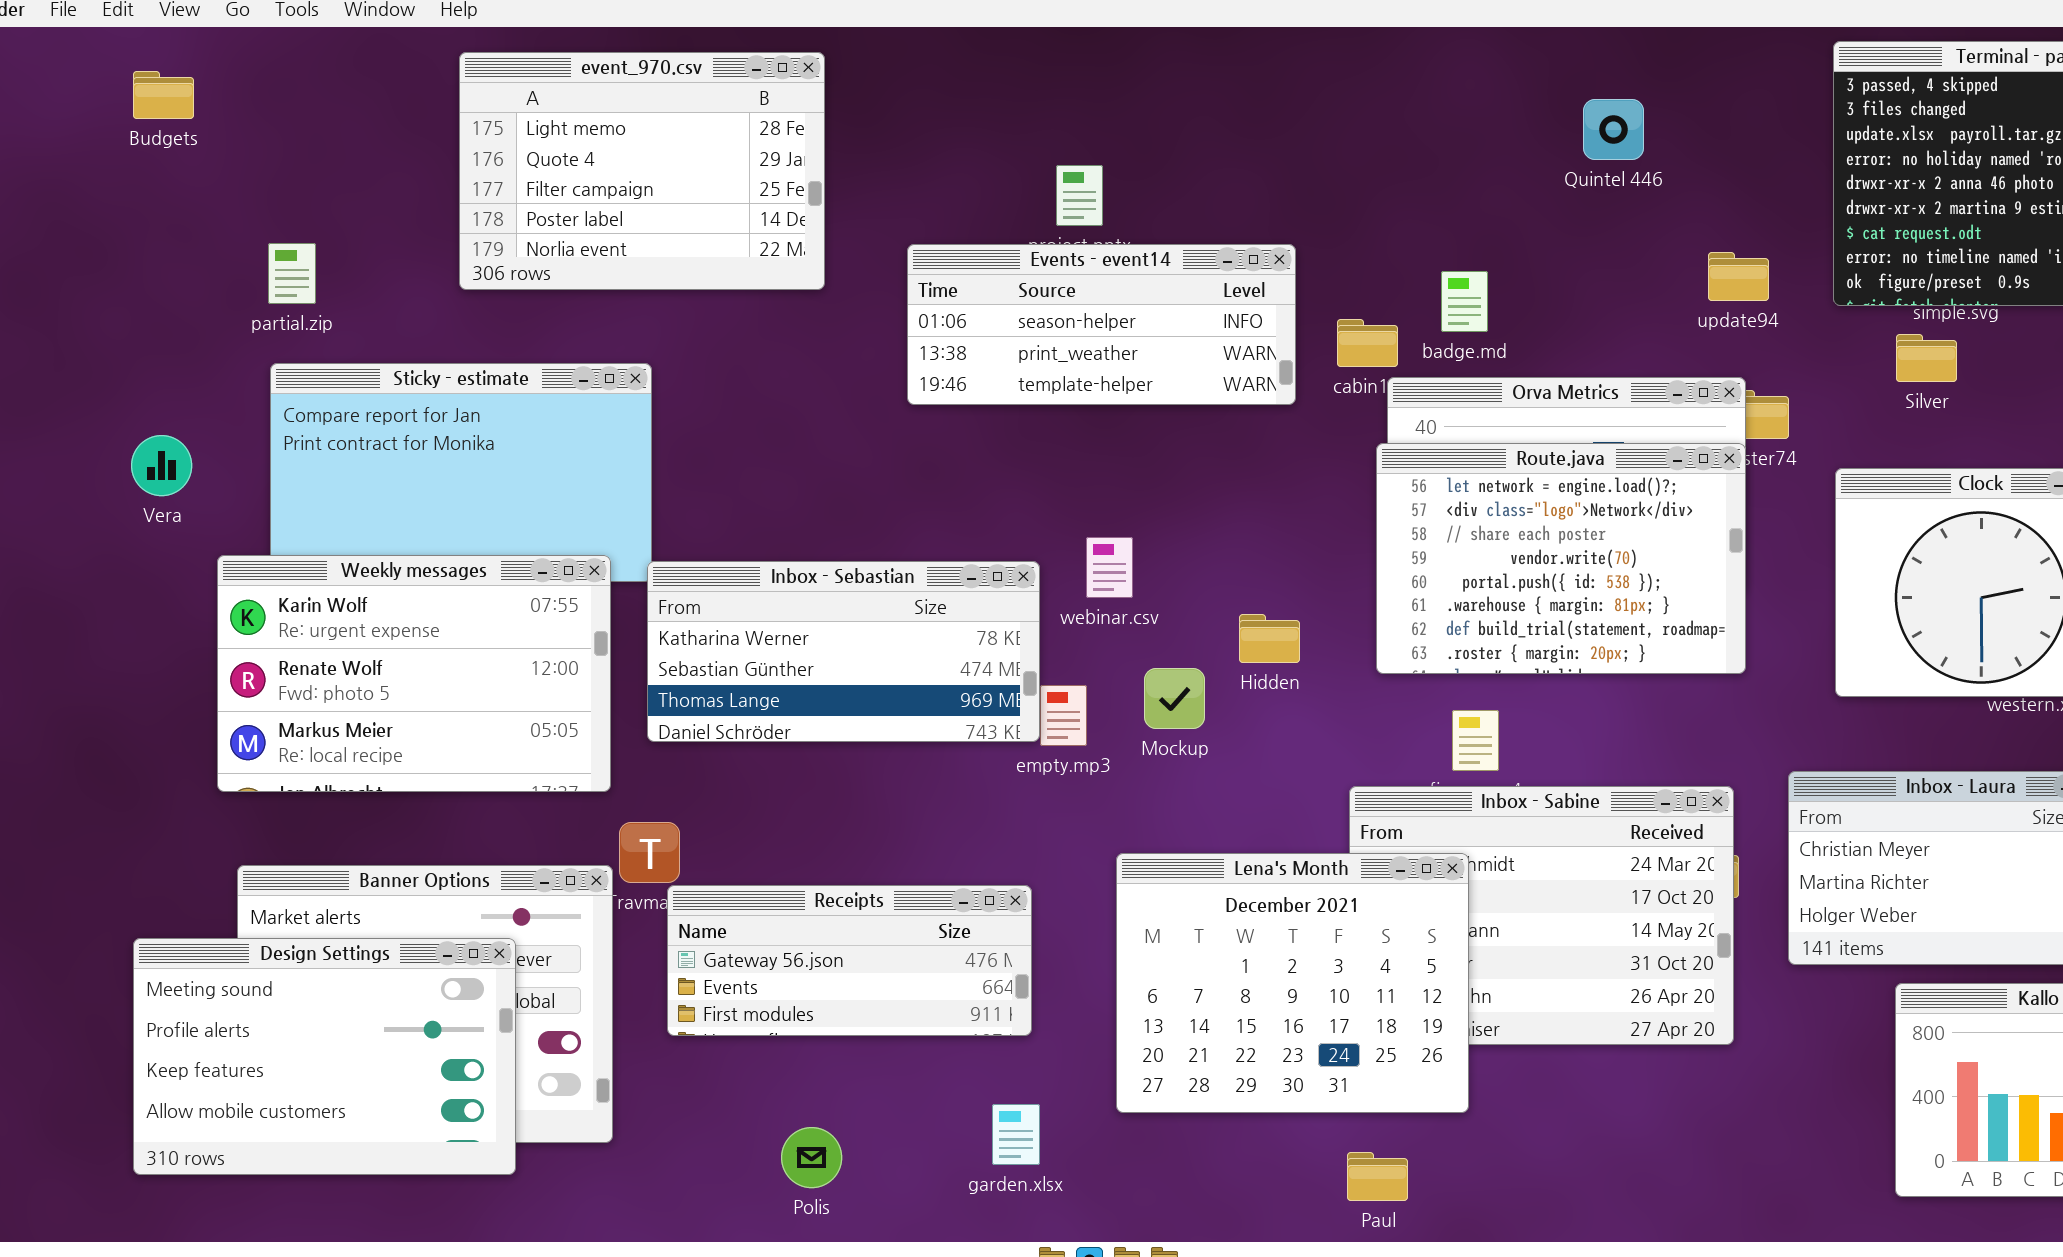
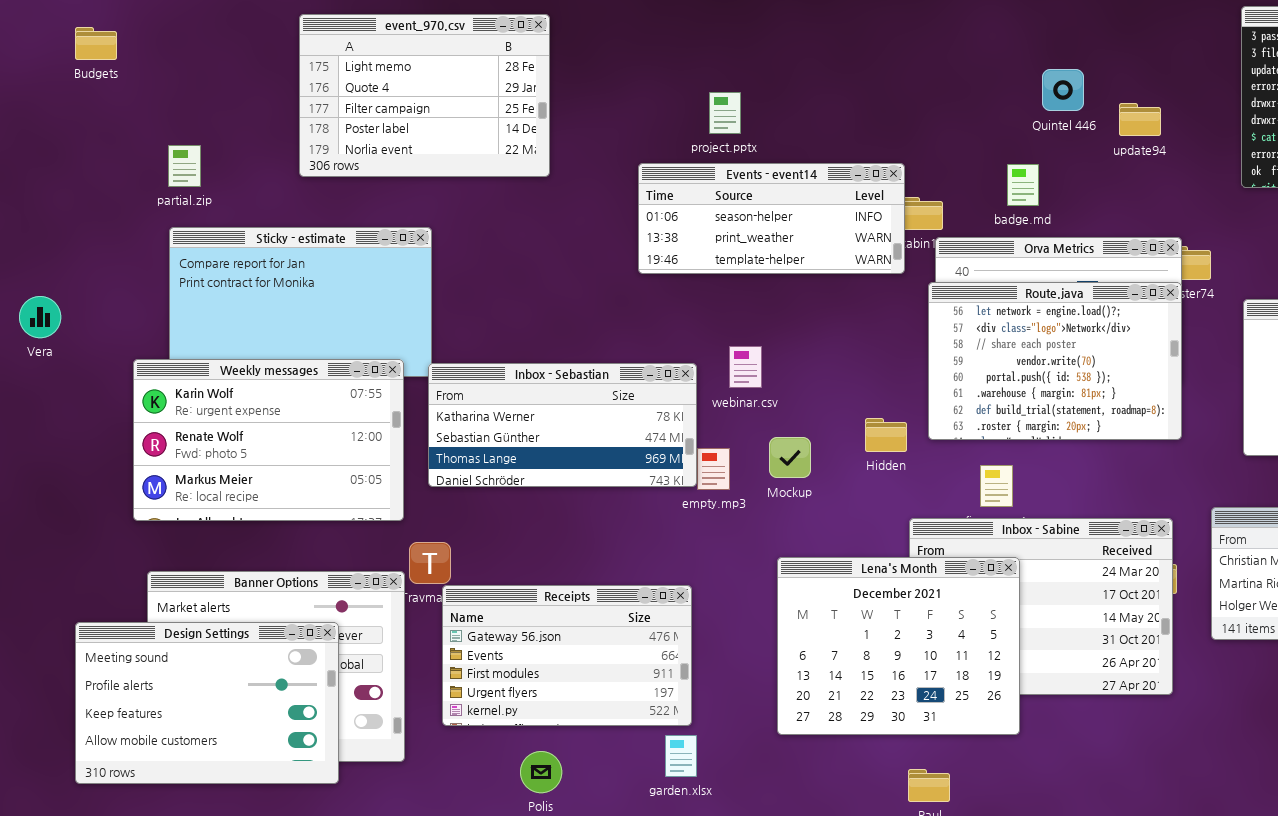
Quintel 446: [1583,99,1644,160] -> [1042,69,1084,111], moved
Events - event14: [907,244,1296,405] -> [638,163,905,274], moved
update94: [1708,252,1769,301] -> [1119,103,1161,136], moved
badge.md: [1441,271,1488,332] -> [1007,164,1039,206], moved
Vera: [131,435,192,496] -> [19,296,61,338], moved
Hidden: [1239,614,1300,663] -> [865,418,907,452], moved
Lena's Month: [1116,853,1469,1113] -> [777,557,1020,735], moved
Receipts: [667,885,1032,1036] -> [442,585,692,726], resized

